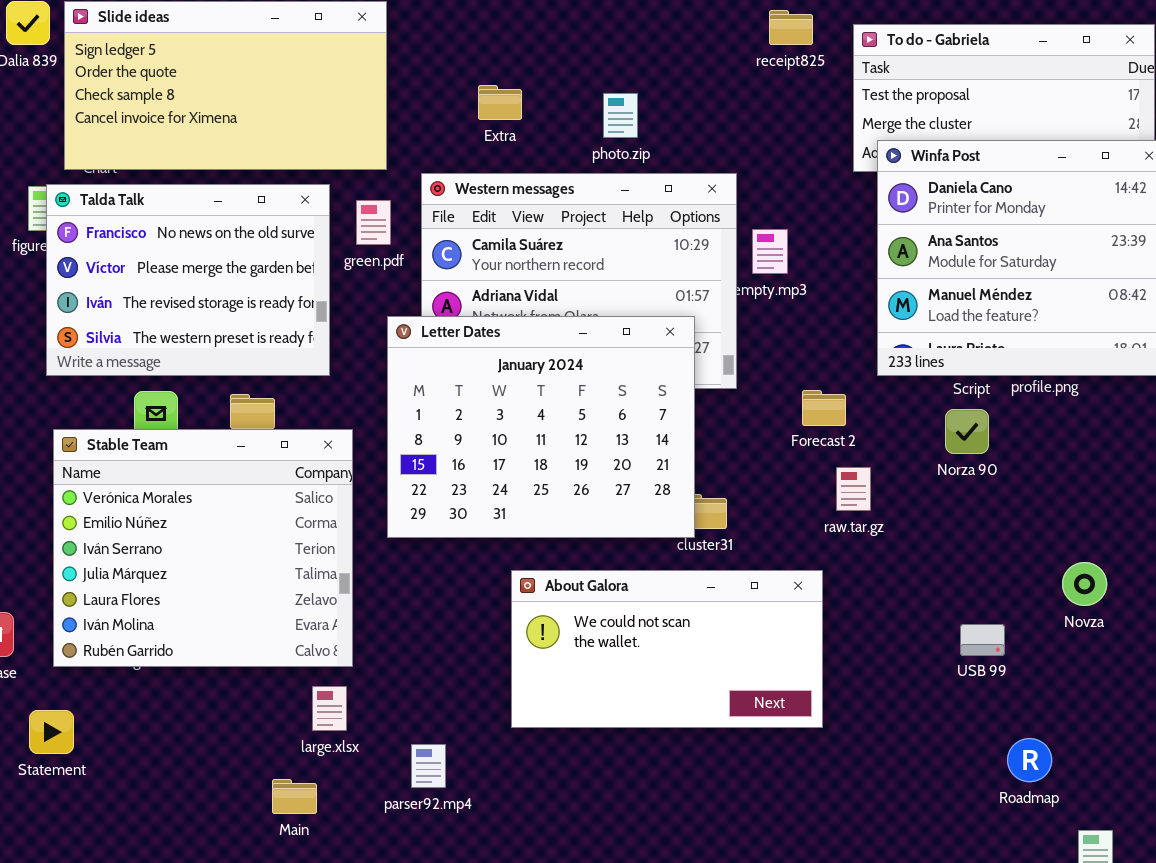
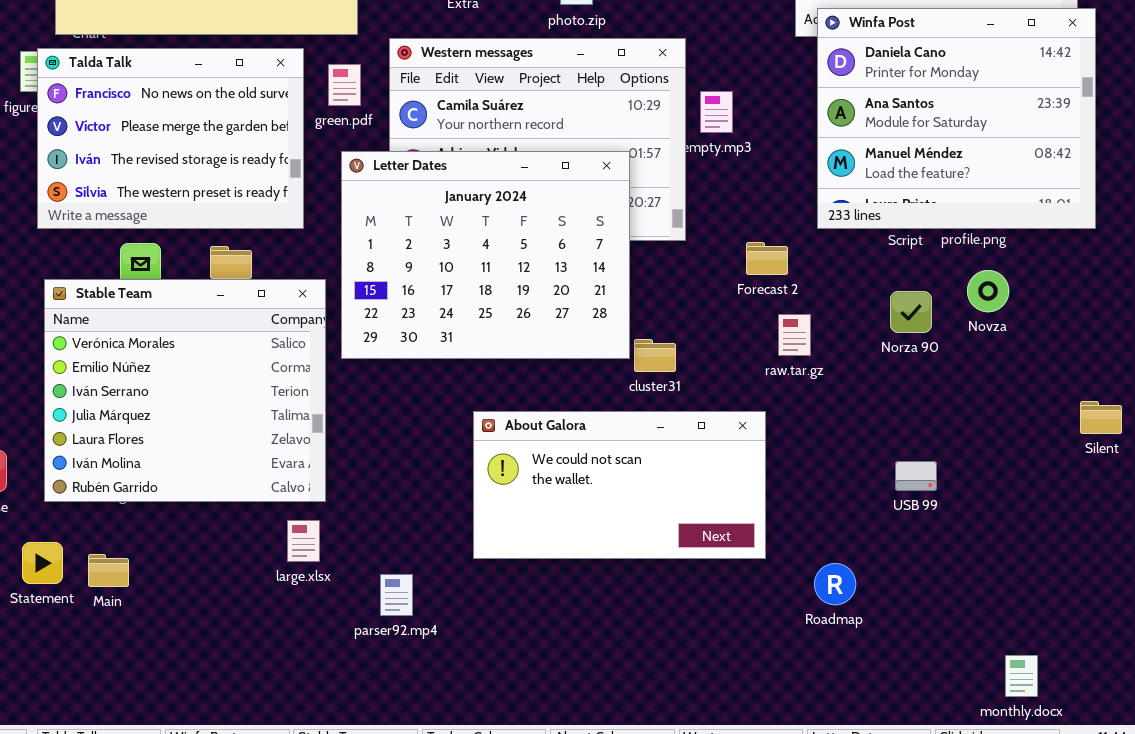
Letter Dates: [387,316,695,538] -> [341,151,630,359], moved
Norza 90: [945,409,989,454] -> [890,291,932,333], moved
Novza: [1062,562,1107,606] -> [967,270,1009,312], moved
Roadmap: [1007,738,1052,782] -> [814,563,856,605], moved
Main: [272,779,317,814] -> [88,554,129,587], moved

